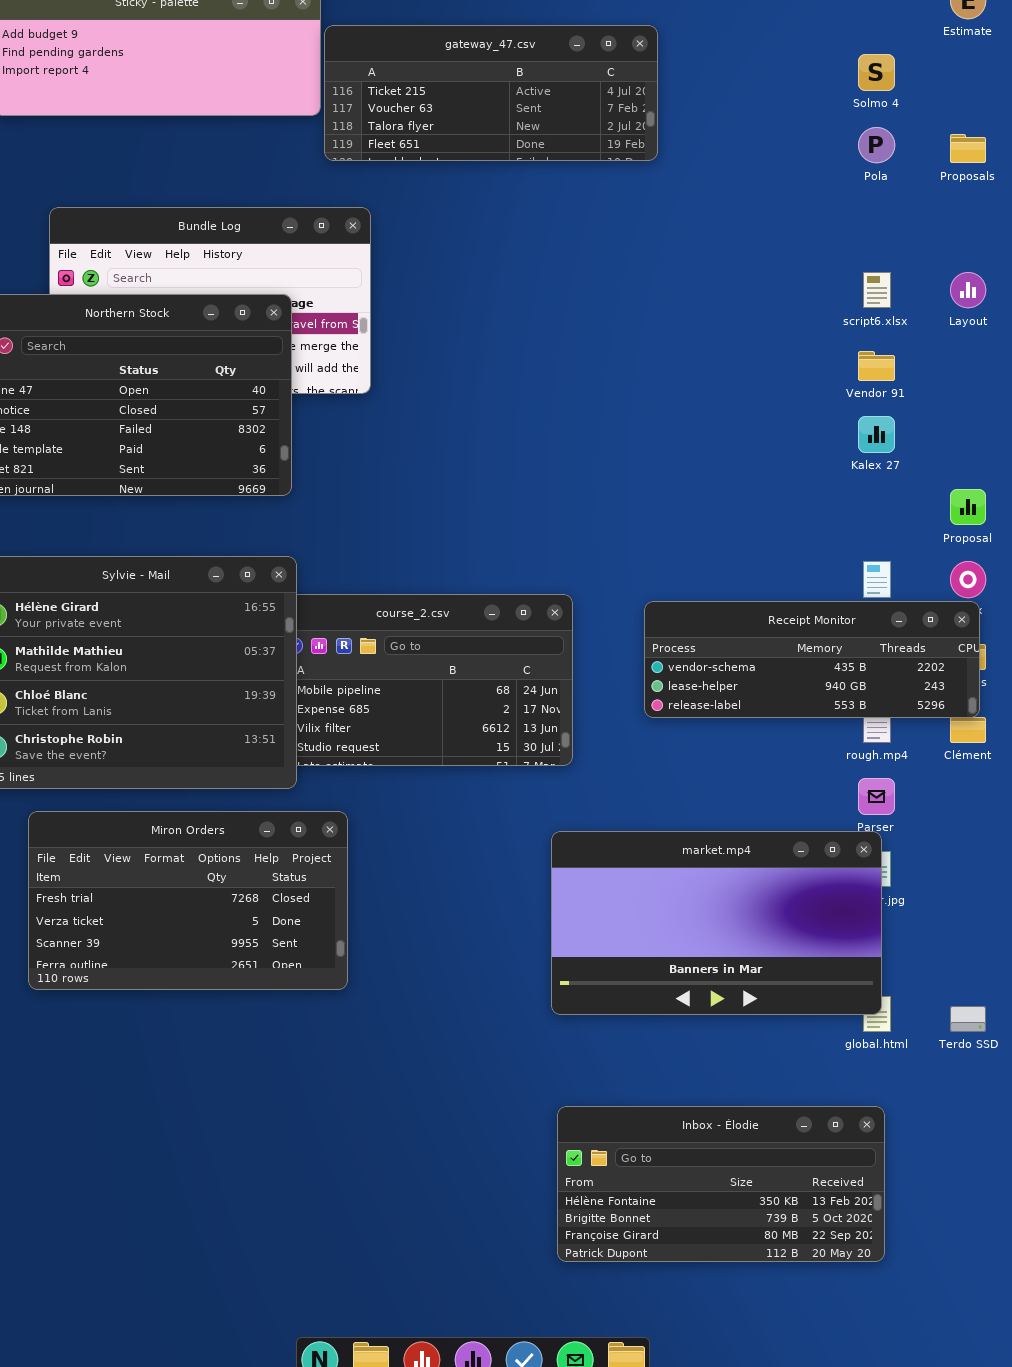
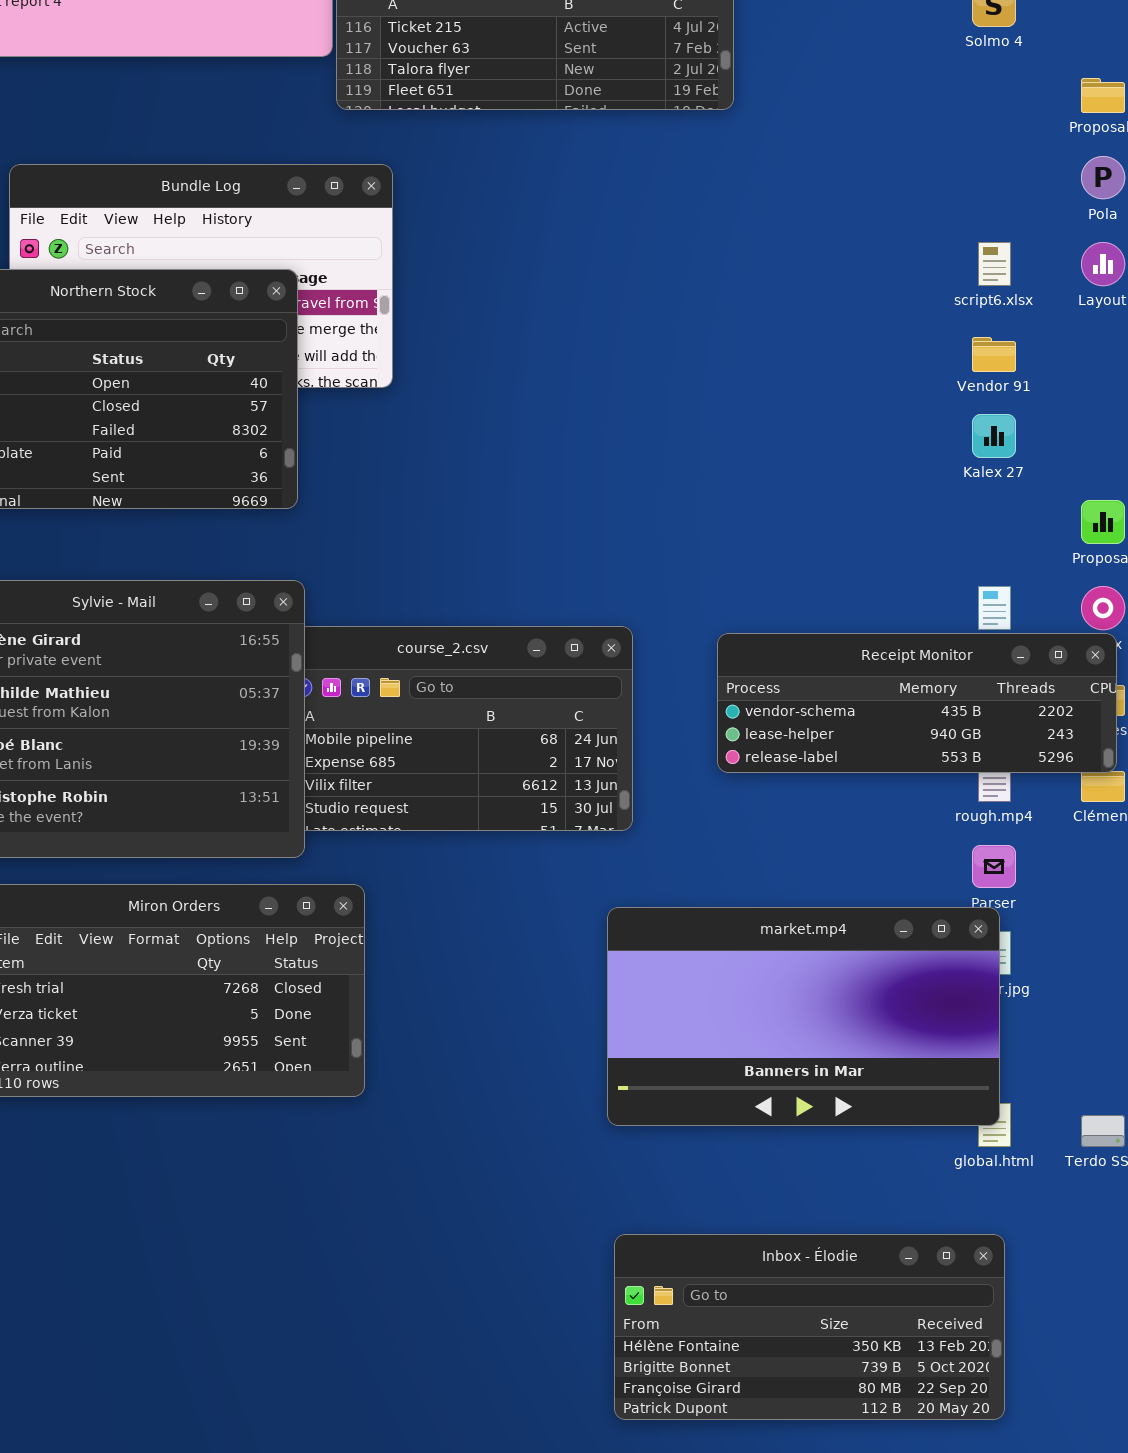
Pola: [858,127,895,163] -> [1081,156,1125,199], moved

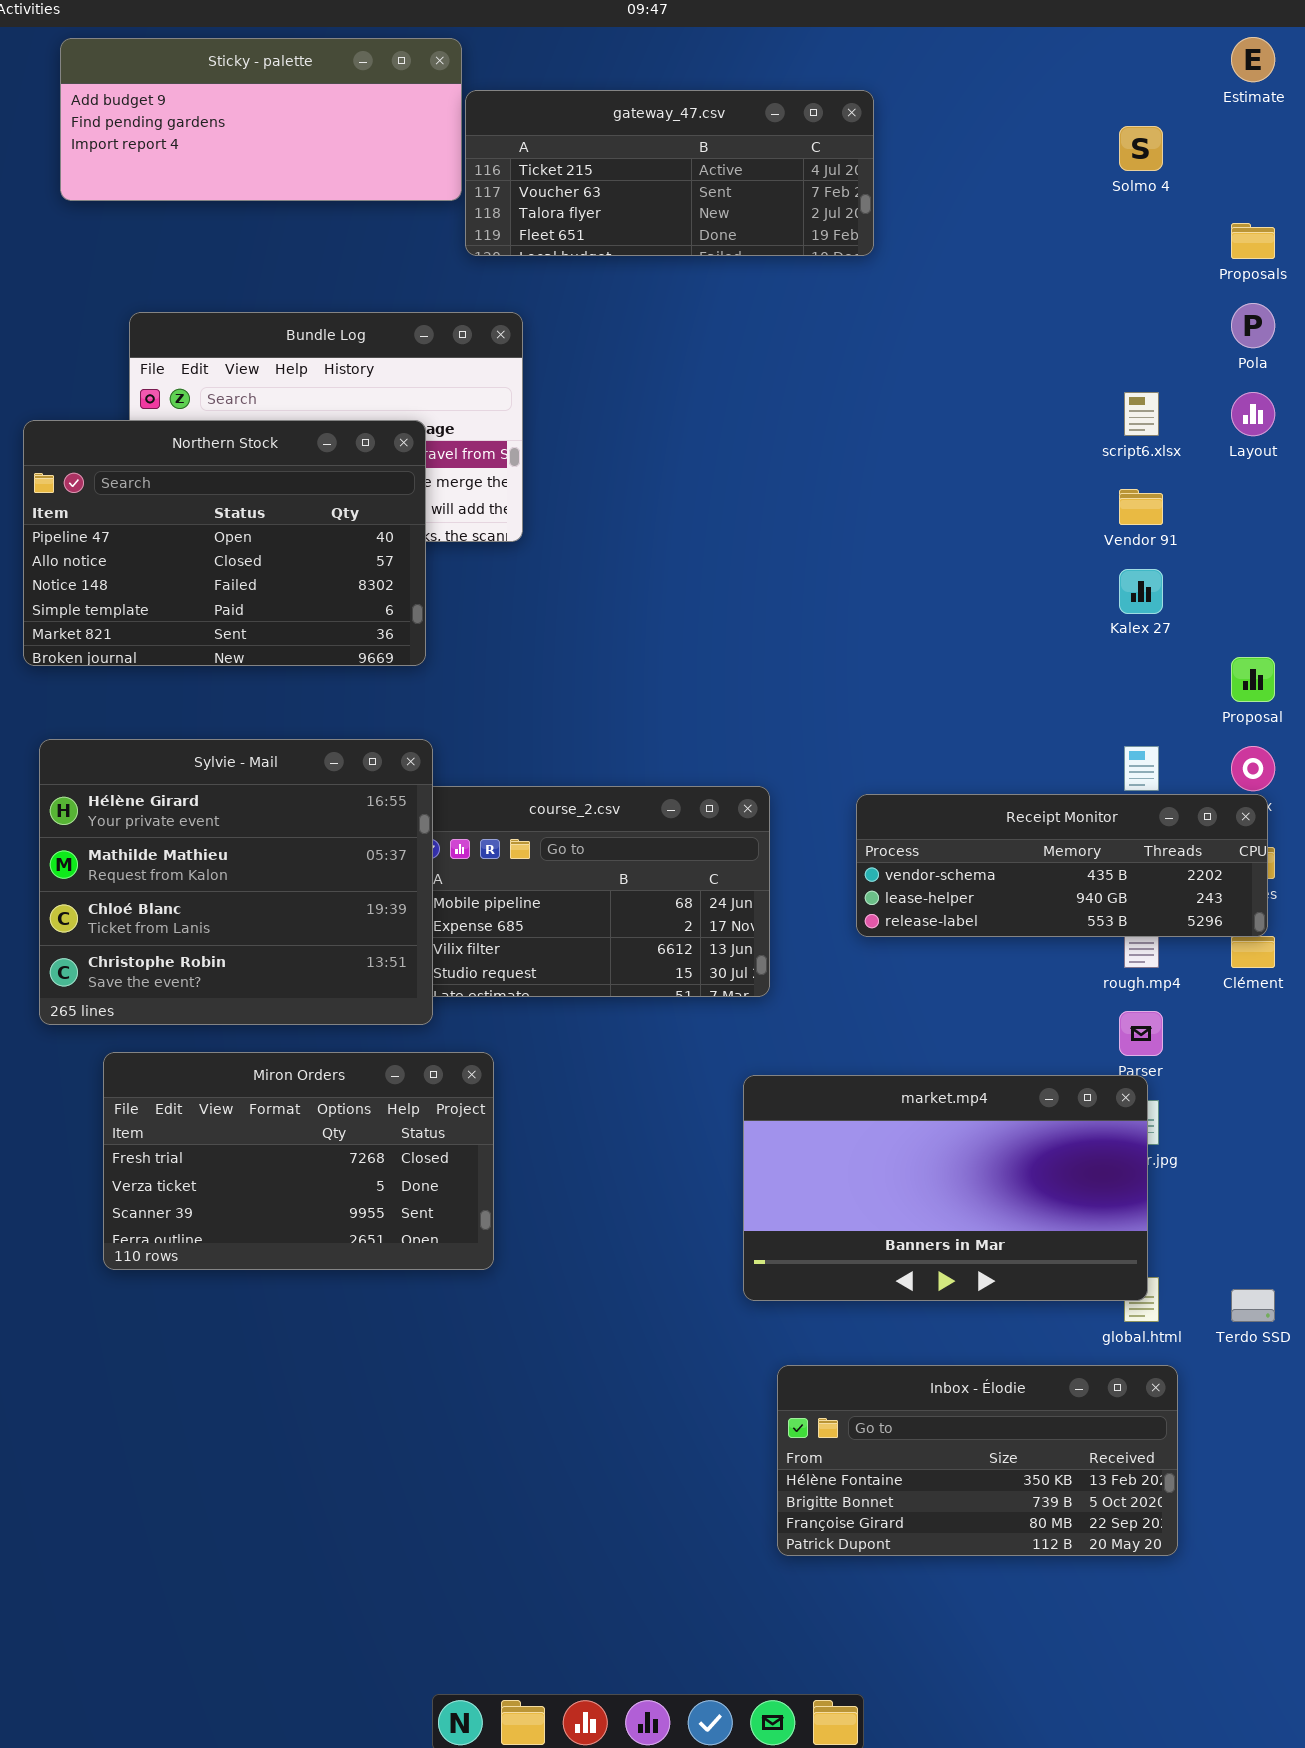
Inbox - Élodie: [614,1234,1005,1420] -> [777,1365,1178,1556], moved

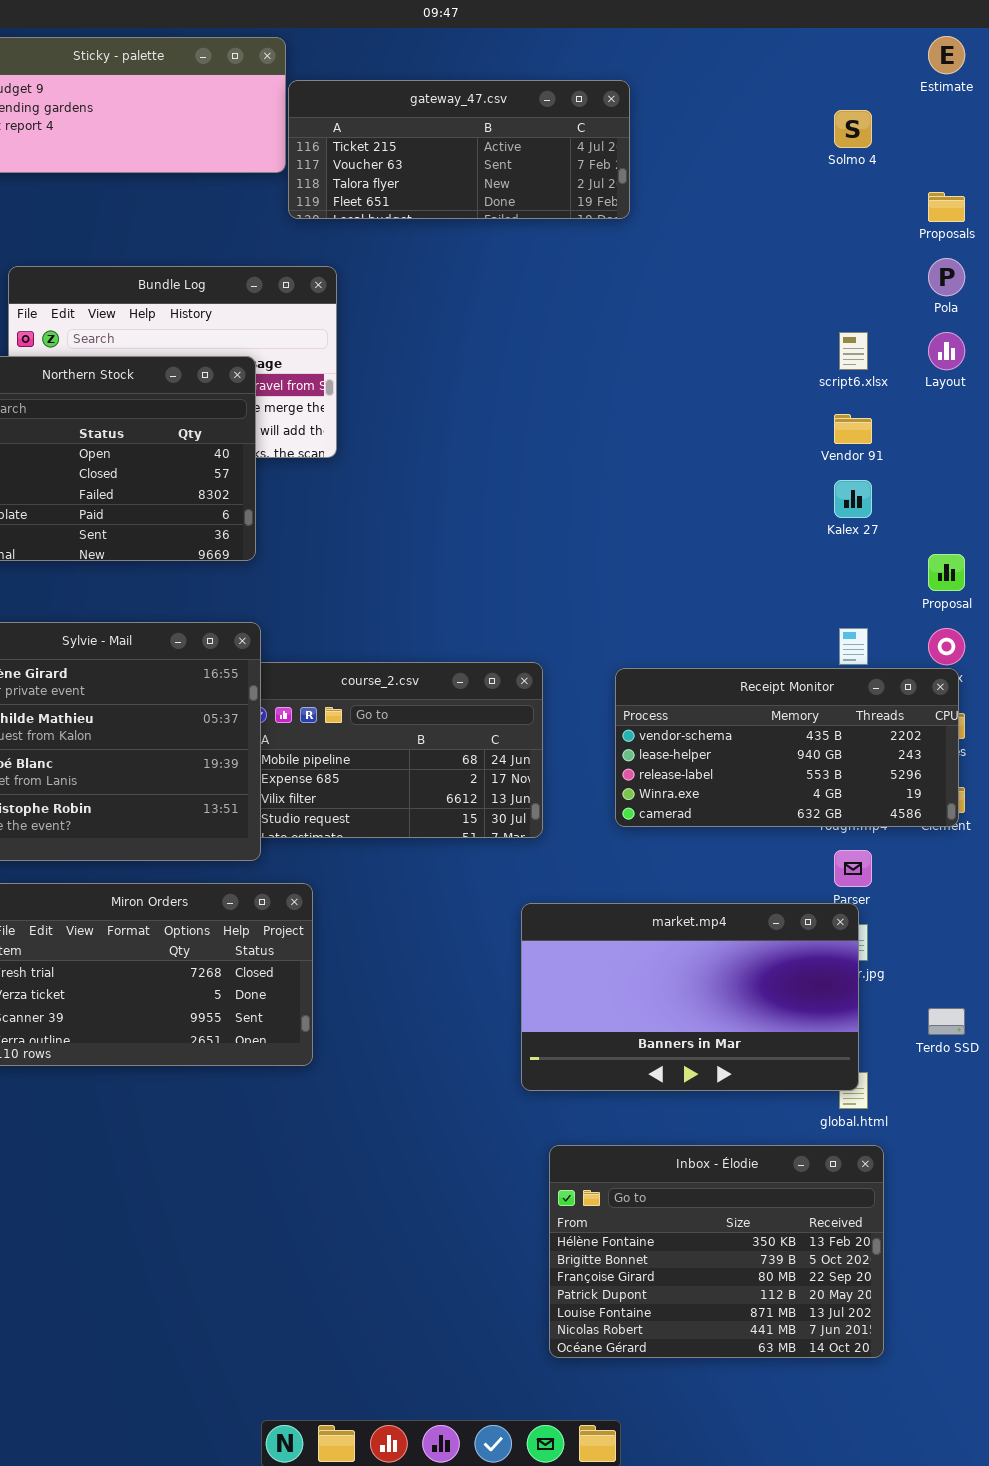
Receipt Monitor: [856,794,1268,937] -> [615,668,959,827], resized
Terdo SSD: [1231,1289,1275,1322] -> [928,1008,965,1035], moved
Inbox - Élodie: [777,1365,1178,1556] -> [549,1145,884,1358], resized

